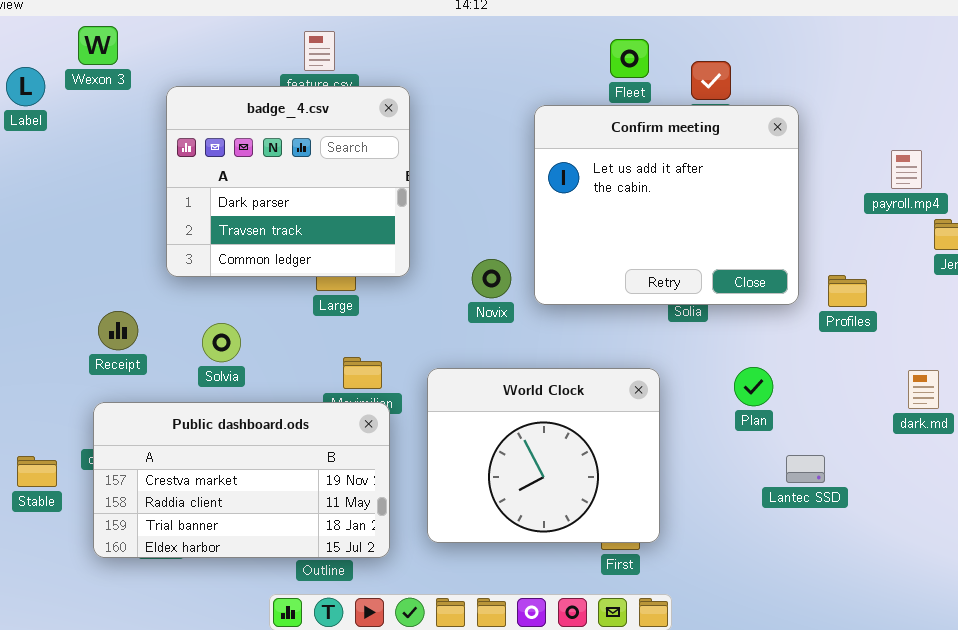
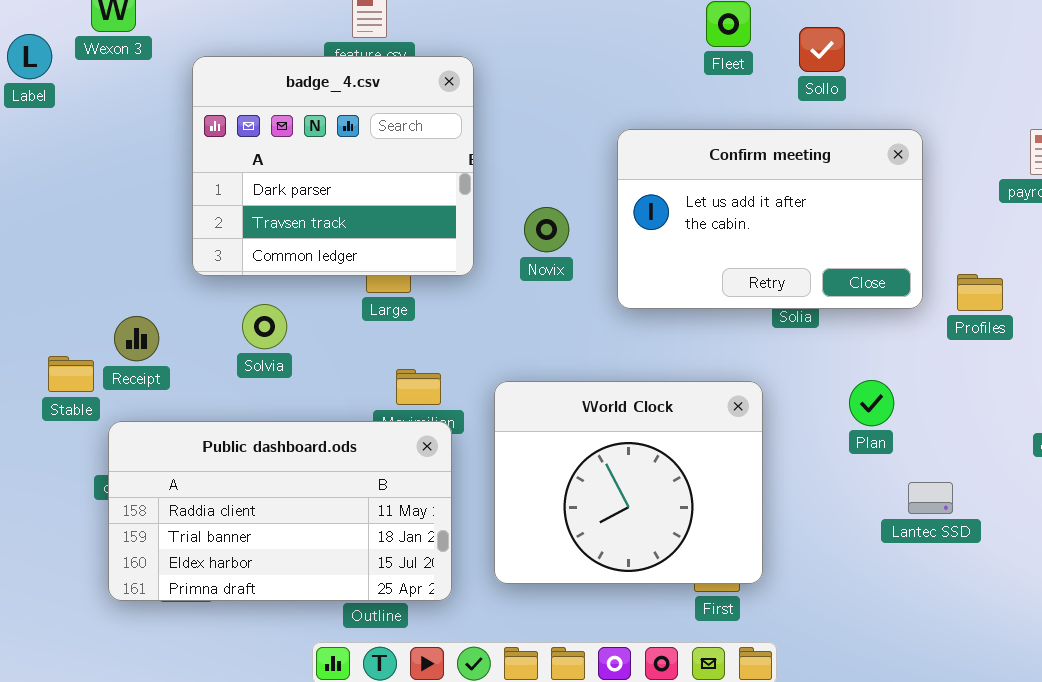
Confirm meeting: [534,105,799,305] -> [617,129,923,309], resized
Novix: [472,259,511,298] -> [524,207,569,252], moved
Solvia: [202,323,241,362] -> [242,304,287,349], moved
Public dashboard.ods: [93,402,390,558] -> [108,421,452,601], scrolled down 1 row
Stable: [17,456,57,487] -> [48,356,94,392], moved

